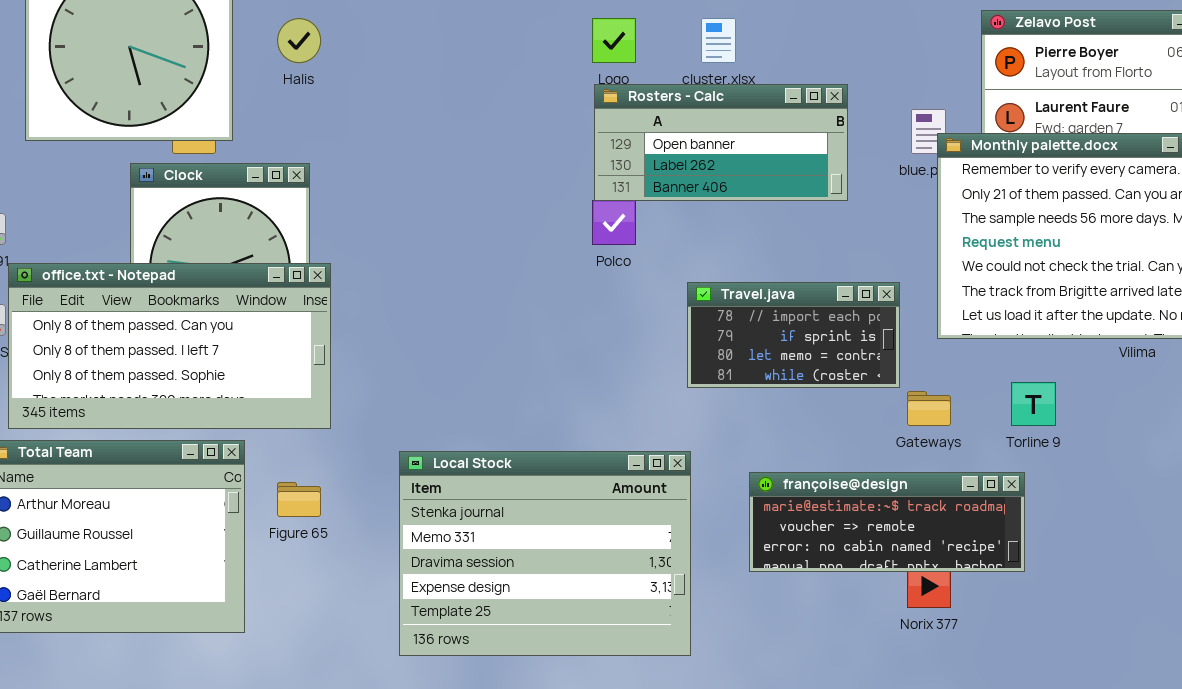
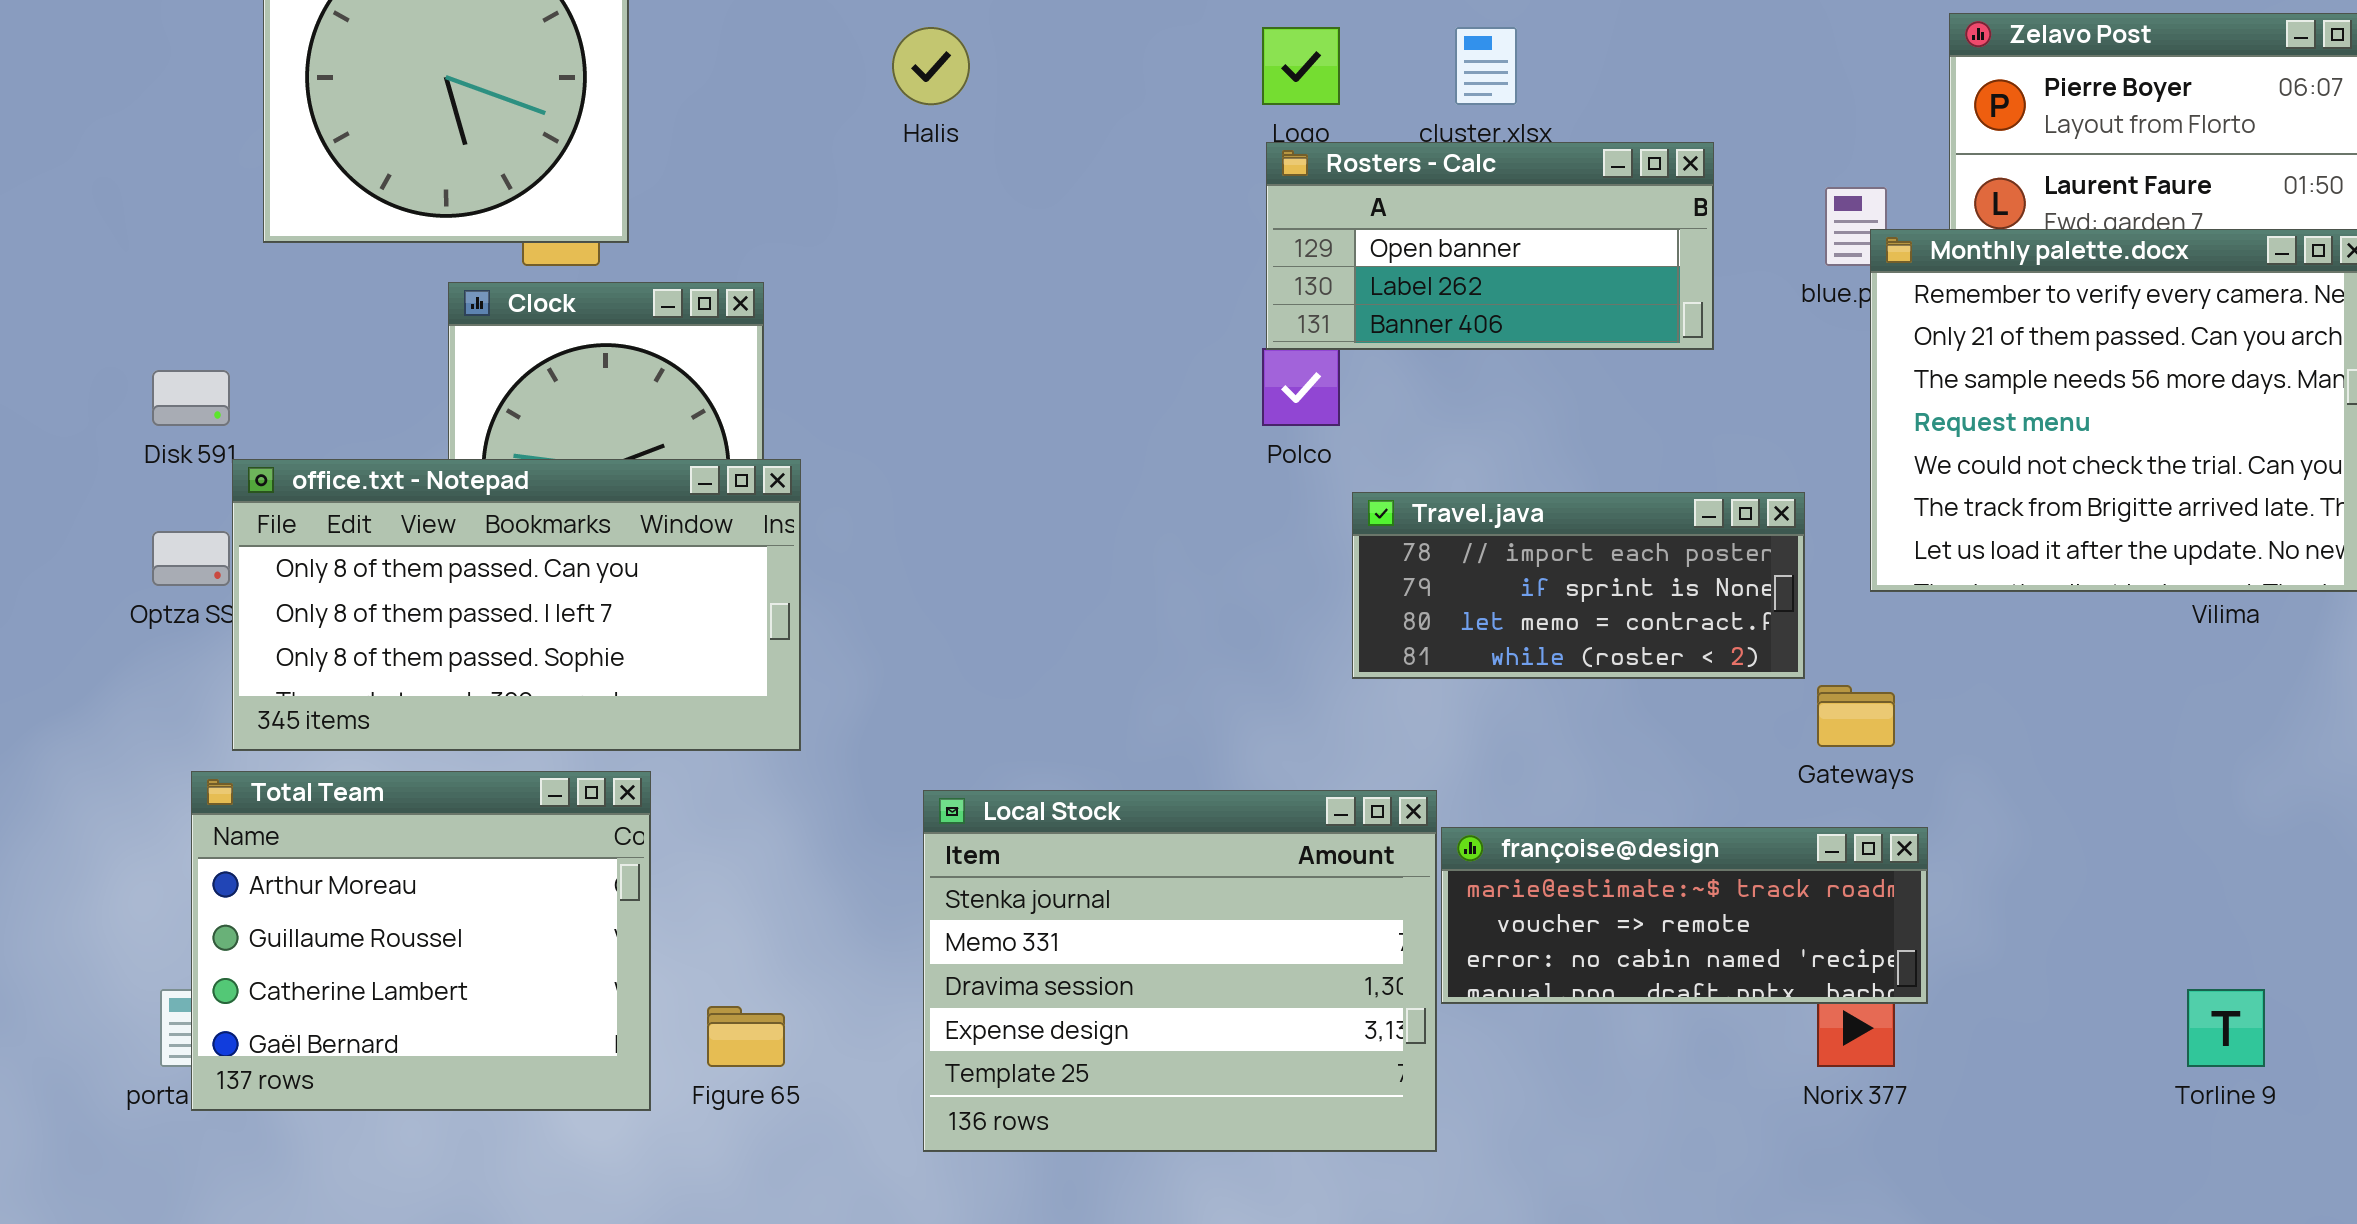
Halis: [277,18,321,63] -> [892,27,970,105], moved
Travel.java: [687,282,900,388] -> [1352,492,1805,679], resized
Torline 9: [1011,382,1056,426] -> [2187,989,2265,1067], moved
françoise@design: [749,472,1025,572] -> [1441,827,1928,1004], moved
Figure 65: [277,482,321,517] -> [707,1006,785,1067], moved

